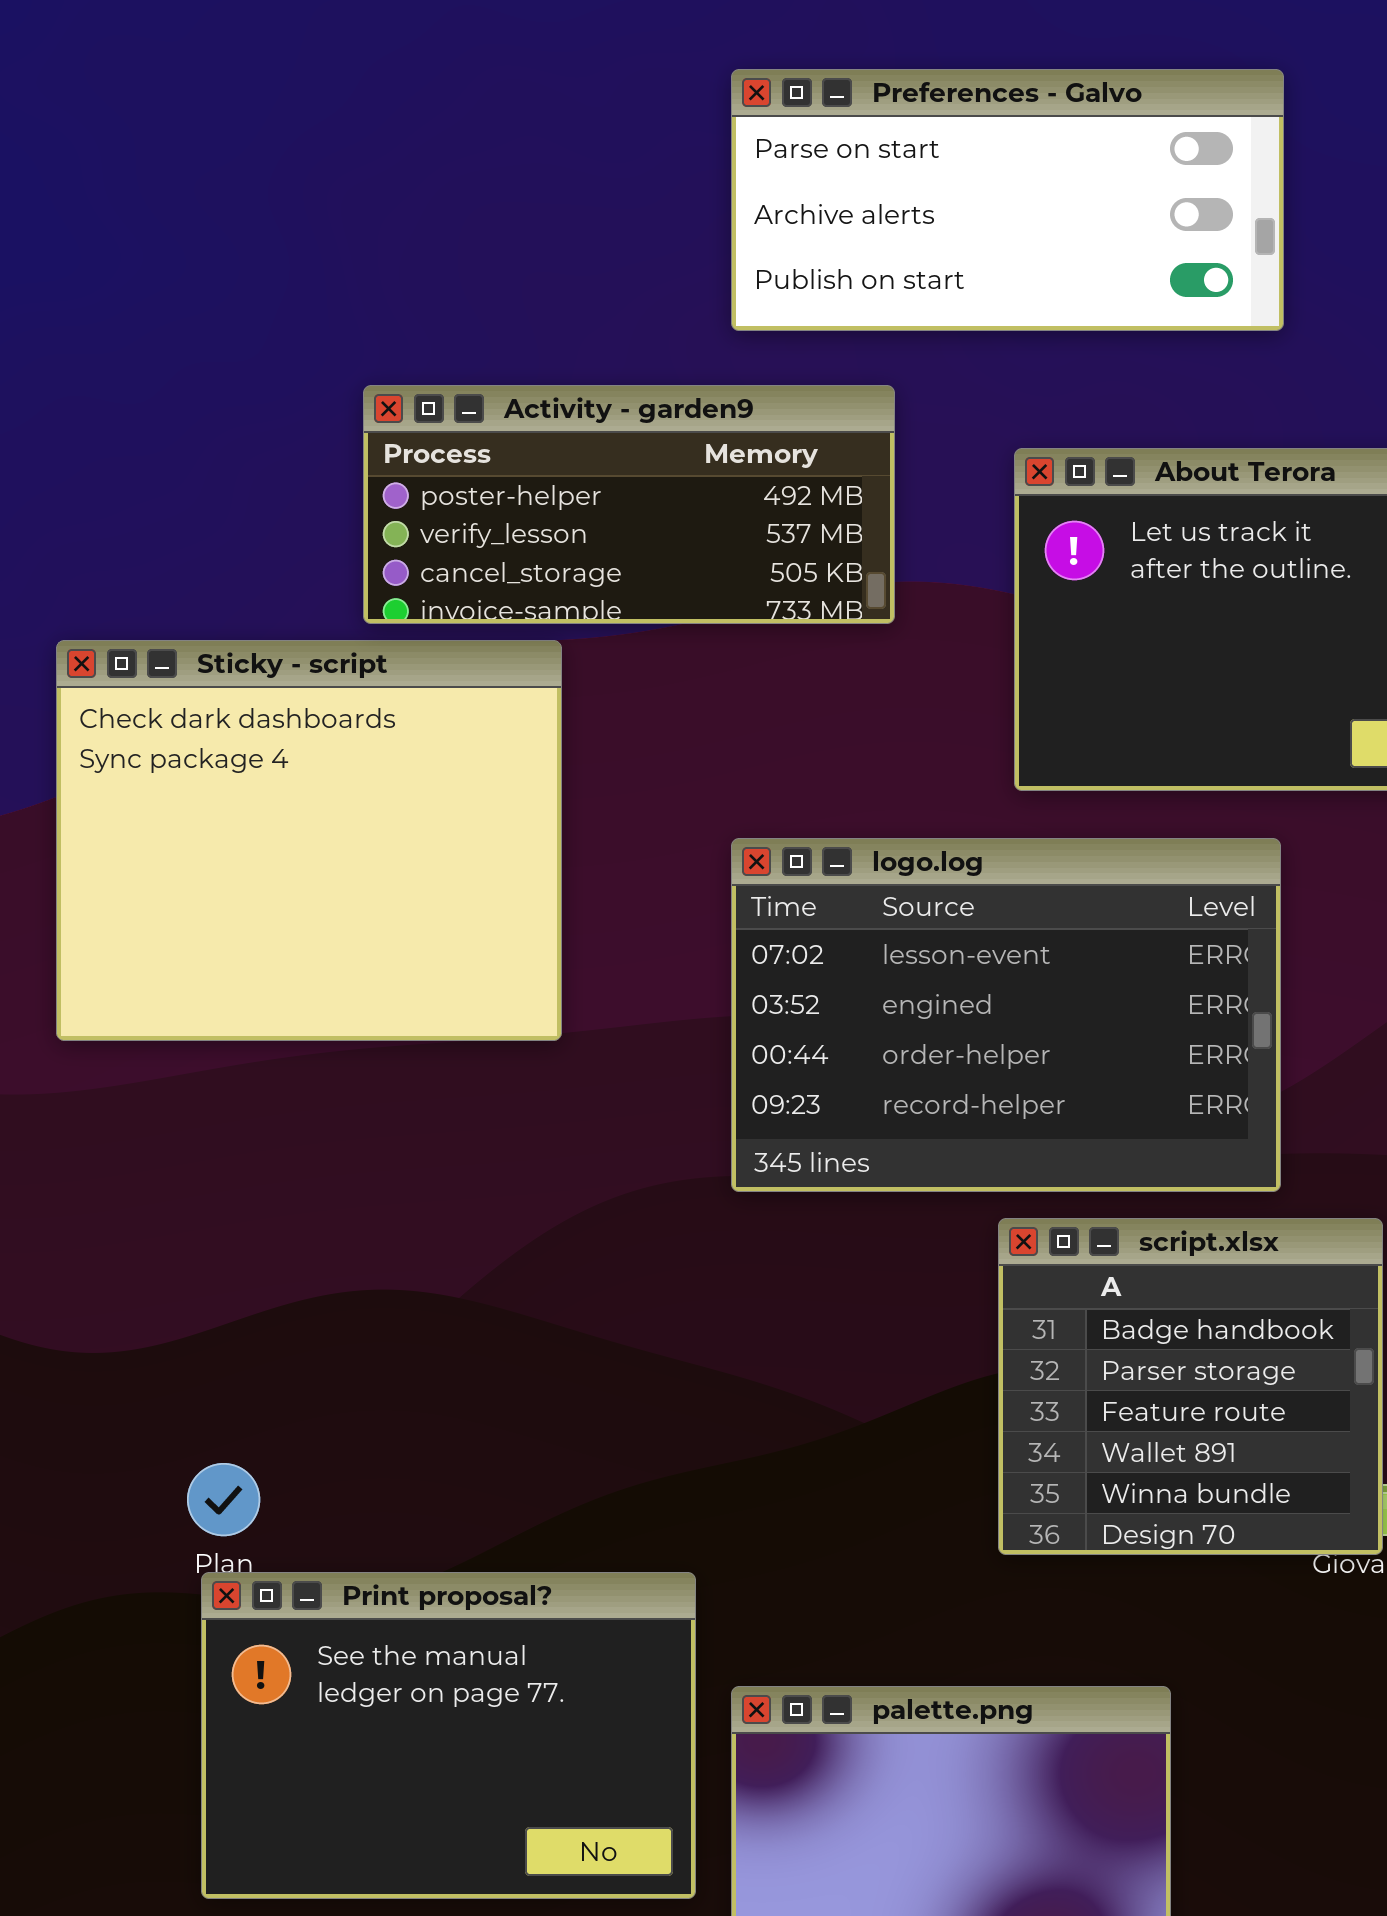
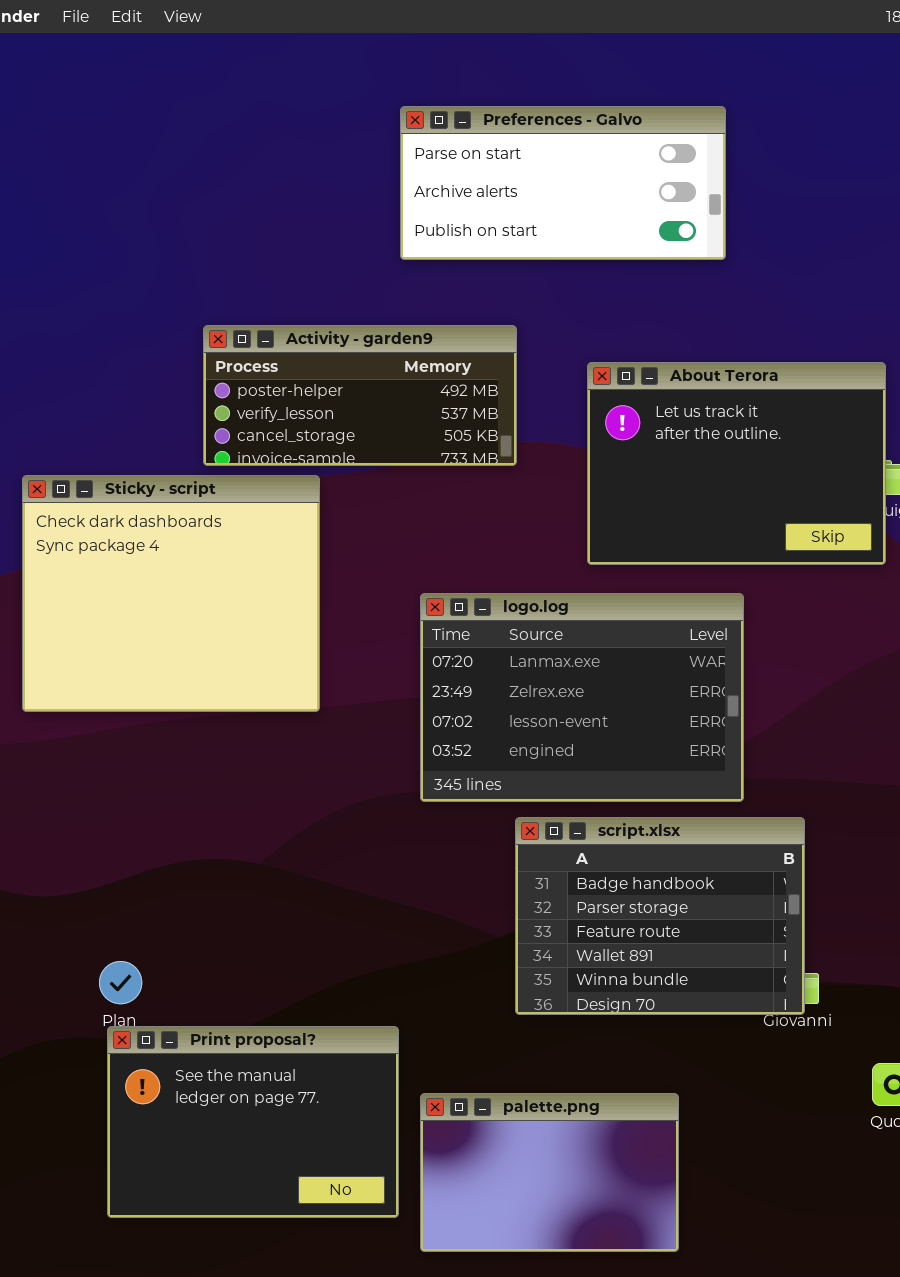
Preferences - Galvo: [731,69,1284,331] -> [400,106,726,260], moved
logo.log: [731,838,1281,1192] -> [420,593,744,802], scrolled up 2 rows
script.xlsx: [998,1218,1383,1555] -> [515,817,805,1015], resized

